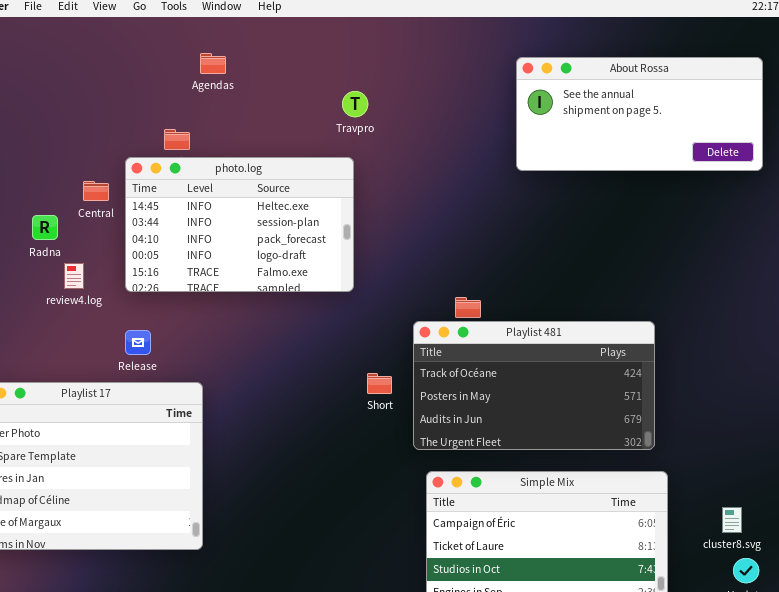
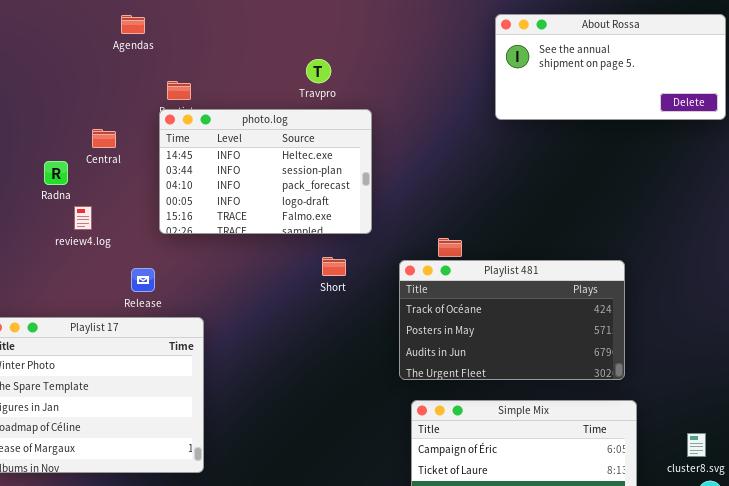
Agendas: [200,53,226,74] -> [121,15,145,34], moved
Travpro: [342,91,368,117] -> [306,59,331,83], moved
photo.log: [125,157,354,292] -> [159,109,372,234], moved
Short: [367,373,392,394] -> [322,257,346,276], moved

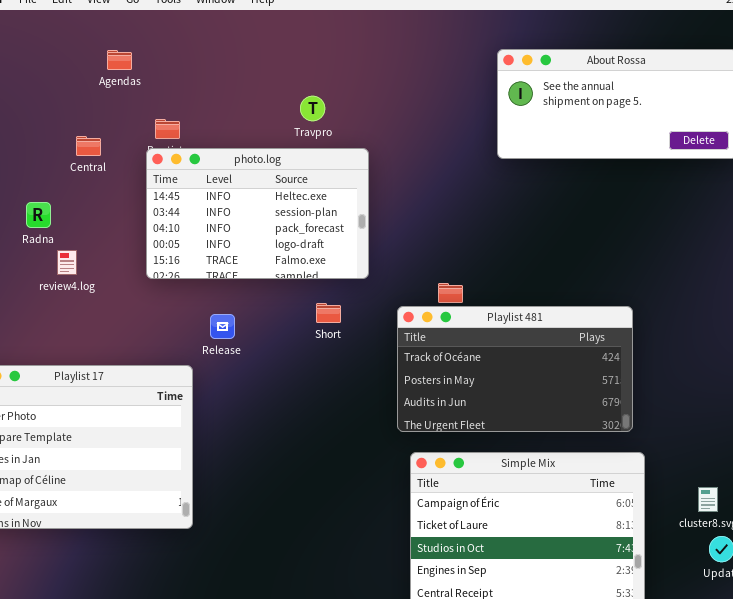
Central: [92,129,116,148] -> [76,136,101,156], moved
Release: [131,268,155,292] -> [210,314,235,339], moved

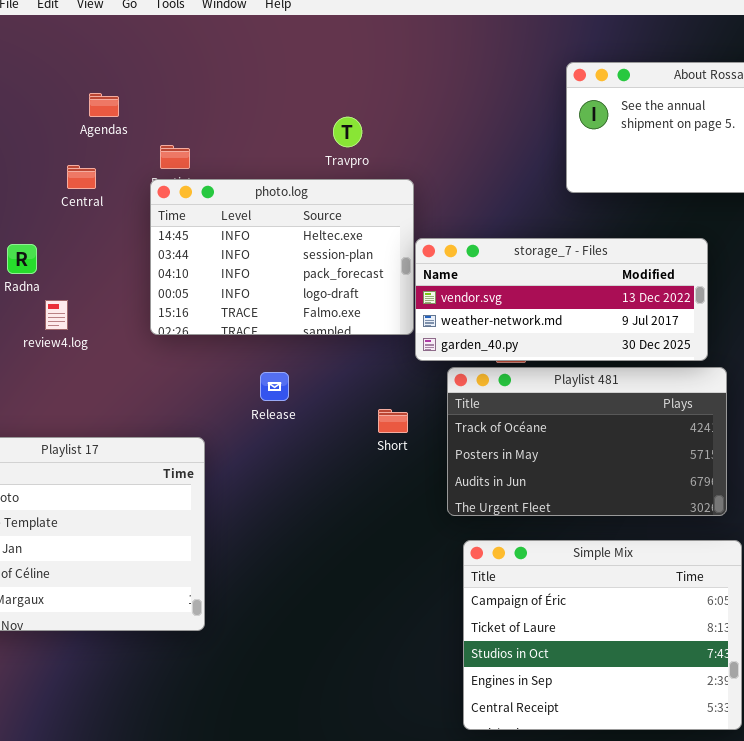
Agendas: [107,50,132,70] -> [89,93,119,117], moved
storage_7 - Files: none -> [415,238,708,361], opened
Short: [316,303,341,323] -> [378,409,408,433], moved
Release: [210,314,235,339] -> [260,372,289,401], moved

